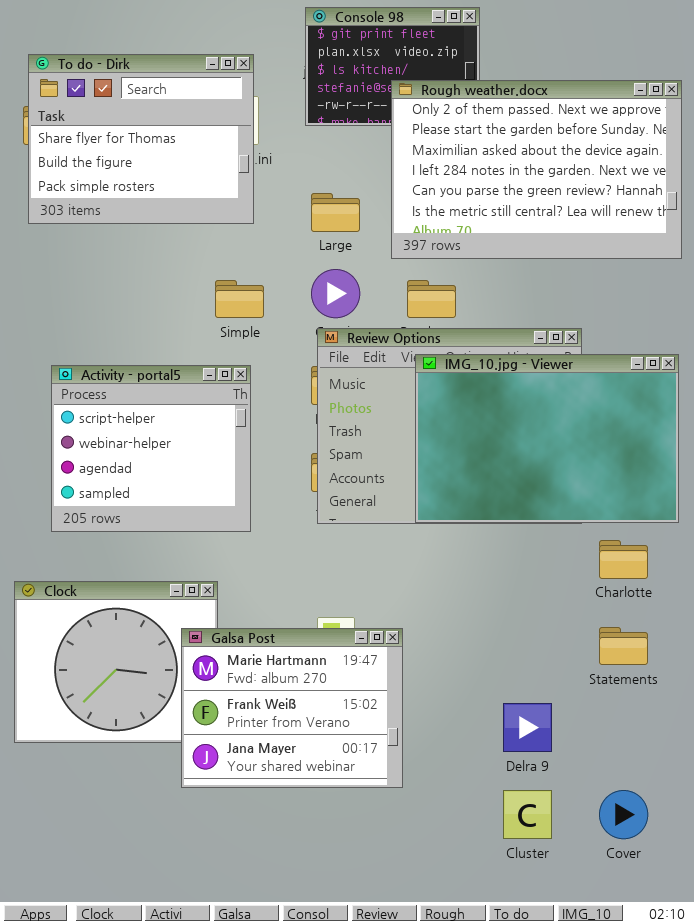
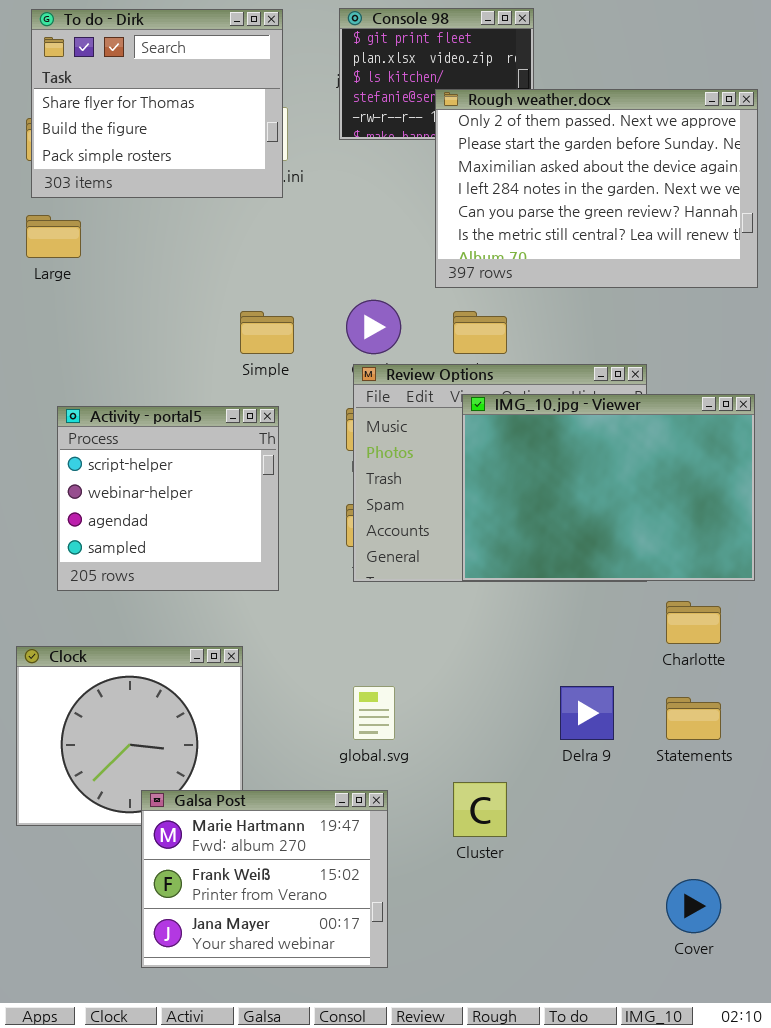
To do - Dirk: [28,54,254,224] -> [31,9,283,198], moved
Large: [311,193,360,232] -> [26,215,81,258], moved
Galsa Post: [181,628,403,788] -> [141,790,388,968], moved
Delra 9: [503,703,552,752] -> [560,686,614,740], moved
Cluster: [503,790,552,839] -> [453,782,507,837], moved

